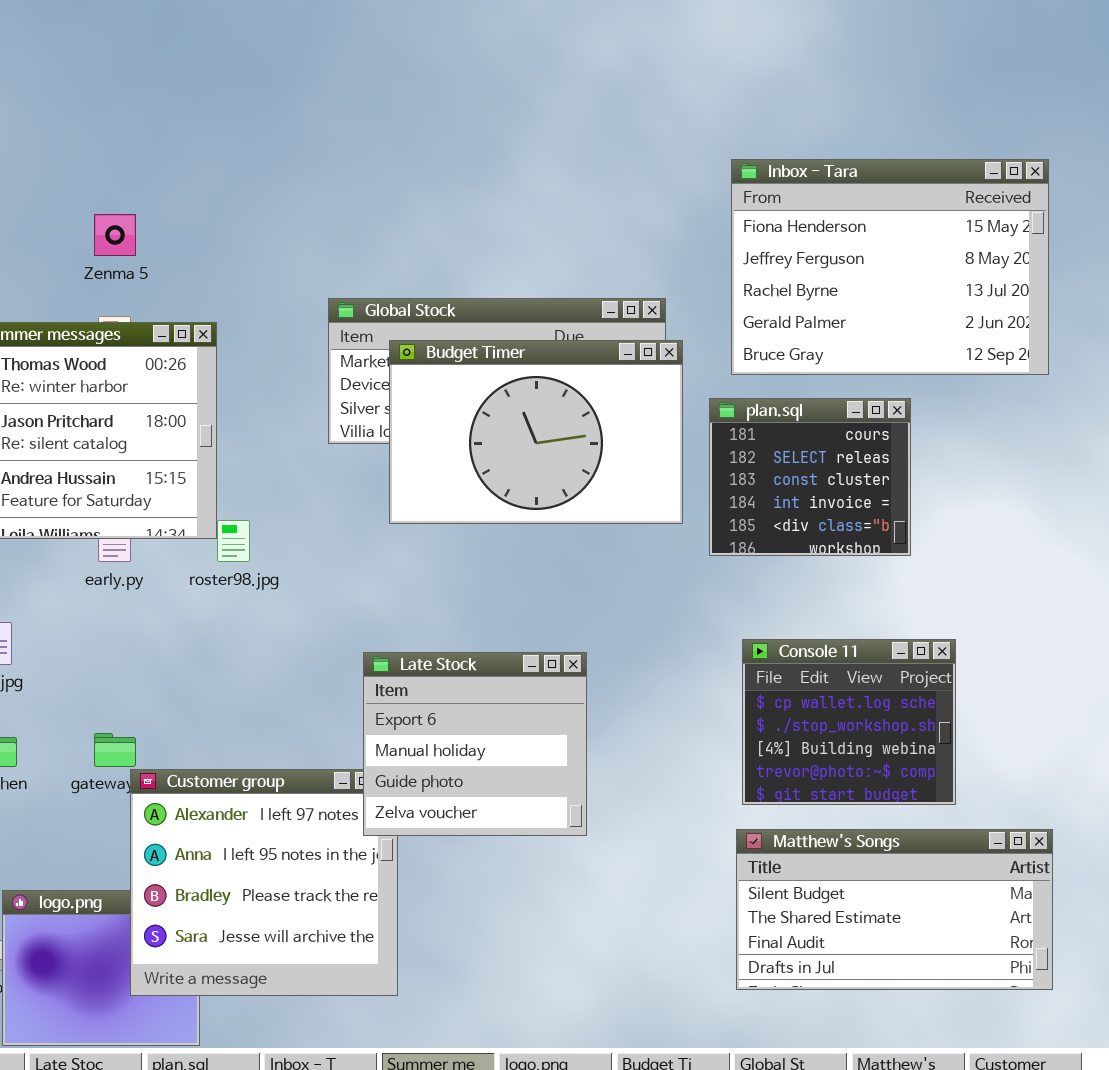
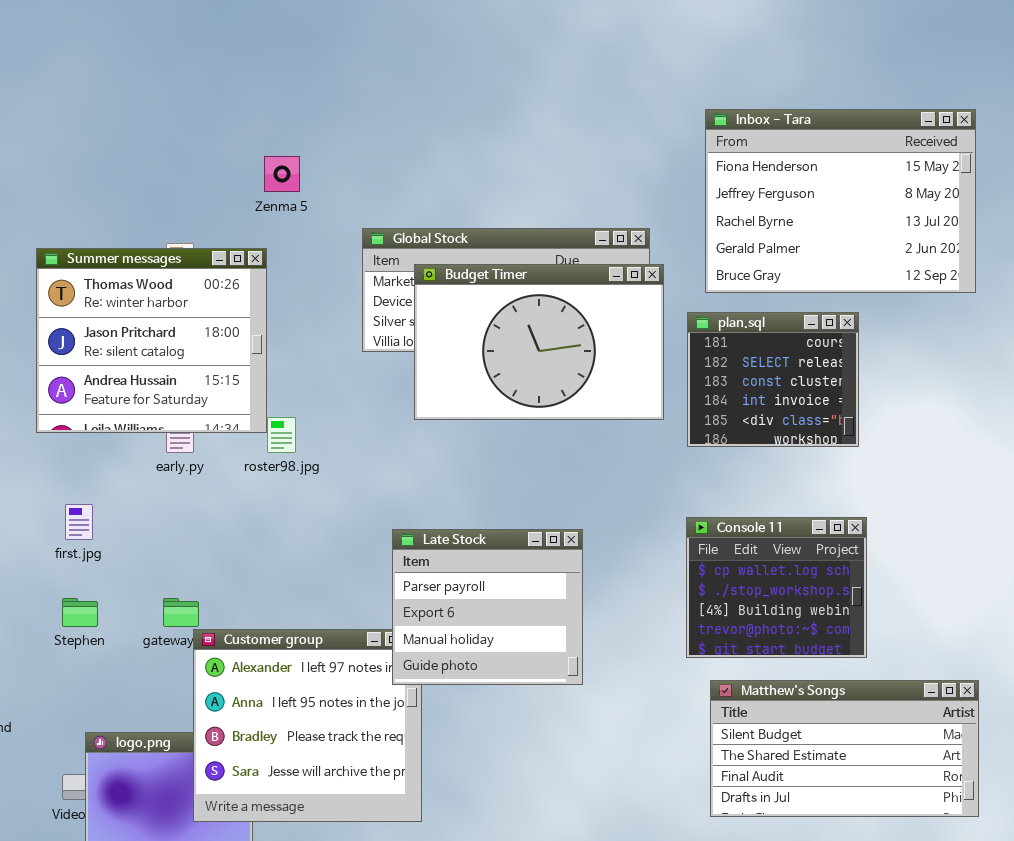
Zenma 5: [94,214,136,256] -> [264,156,300,192], moved
Console 11: [742,639,956,805] -> [686,517,867,658], moved
Late Stock: [363,652,587,836] -> [392,529,583,685], scrolled up 1 row

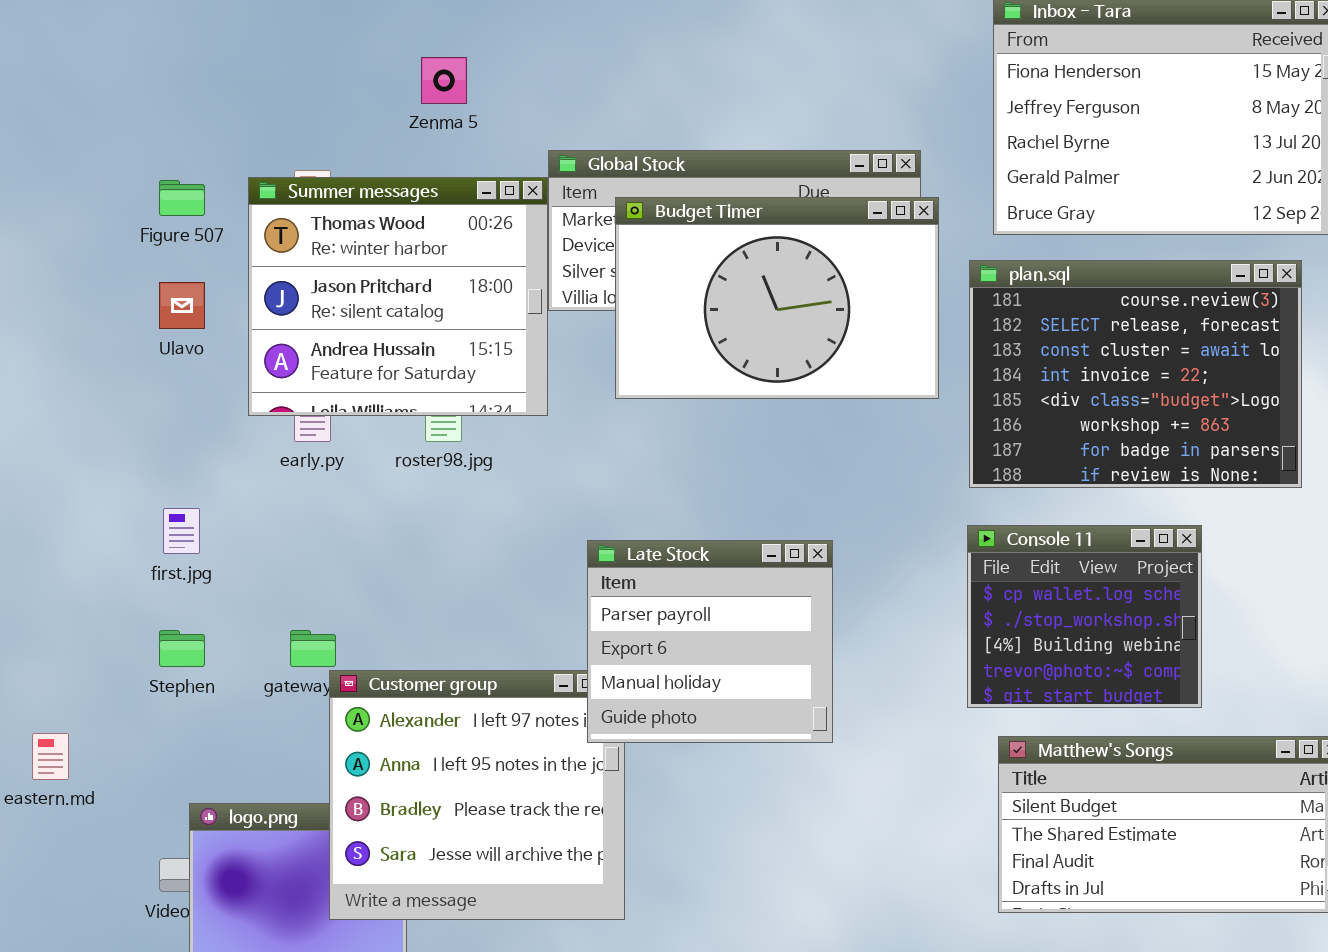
Summer messages: [36,248,267,433] -> [248,177,548,416], moved
plan.sql: [687,312,859,447] -> [969,260,1302,488], resized

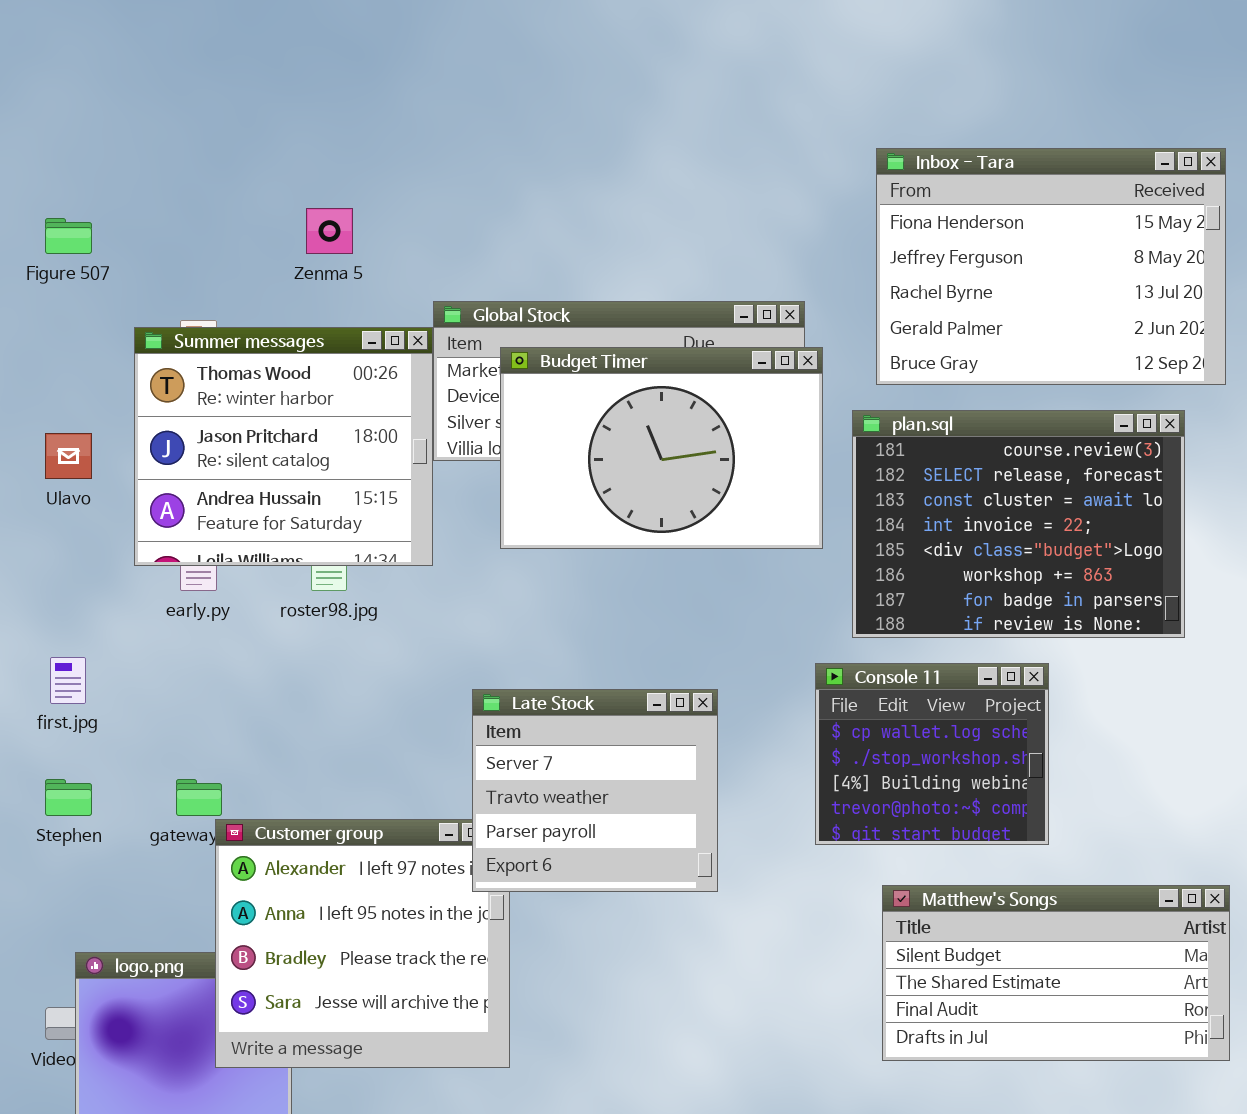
Figure 507: [159,180,205,216] -> [45,218,92,254], moved
Console 11: [967,525,1202,708] -> [815,663,1049,845], moved
Late Stock: [587,540,833,743] -> [472,689,718,892], scrolled up 2 rows

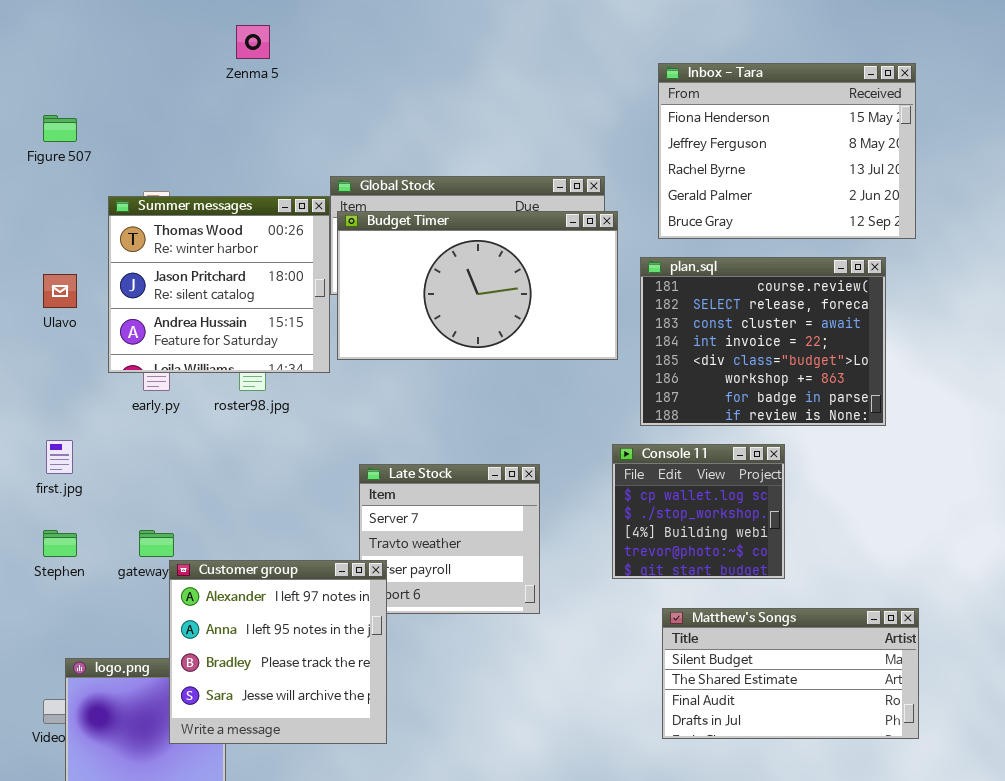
Zenma 5: [306,208,353,254] -> [236,25,270,59], moved
Budget Timer: [500,347,823,549] -> [337,211,618,360], resized
Customer group: [215,819,510,1068] -> [169,560,387,744], raised

